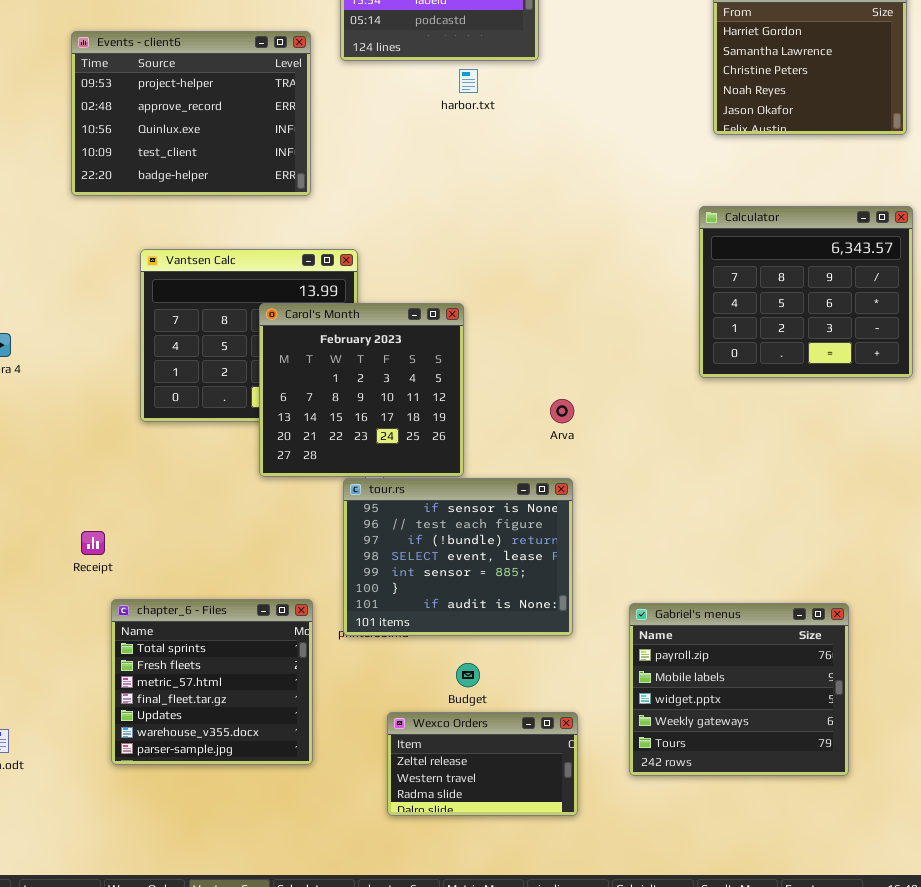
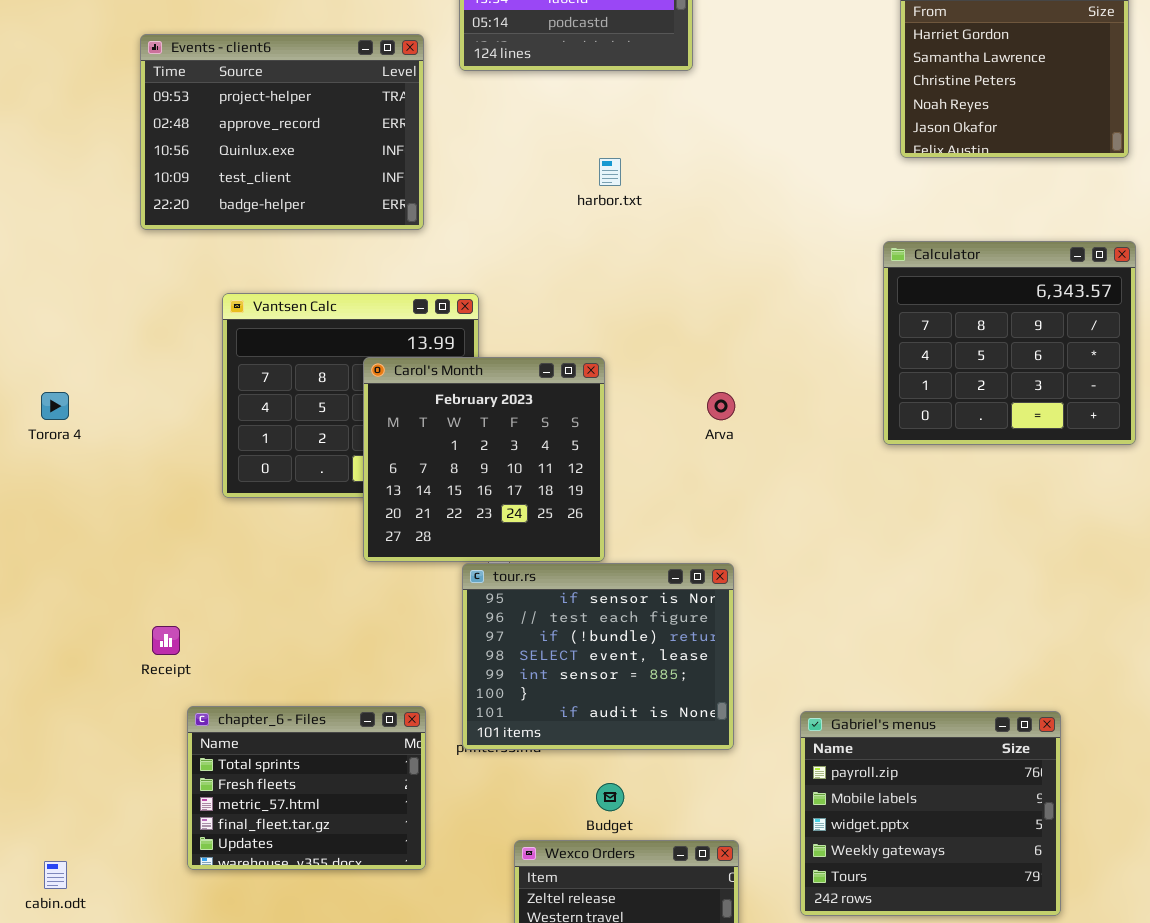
harbor.txt: [459,69,478,93] -> [599,158,621,186], moved
Arva: [550,399,574,423] -> [707,392,735,420], moved
chapter_6 - Files: [111,599,313,765] -> [187,706,426,870], resized

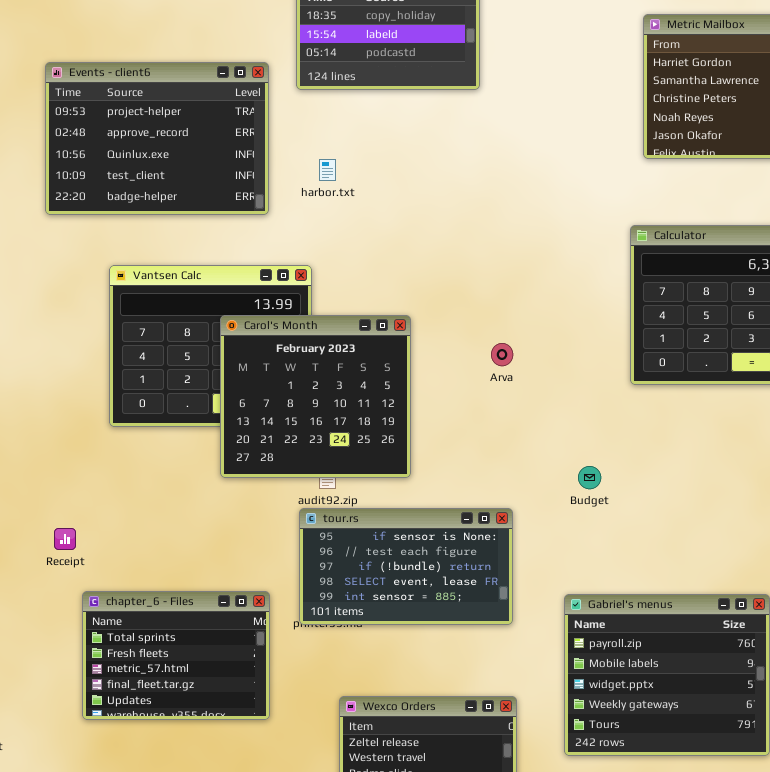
harbor.txt: [599,158,621,186] -> [319,159,336,181], moved
tour.rs: [462,563,734,750] -> [299,508,513,625], resized
Budget: [596,783,624,811] -> [578,466,601,489], moved

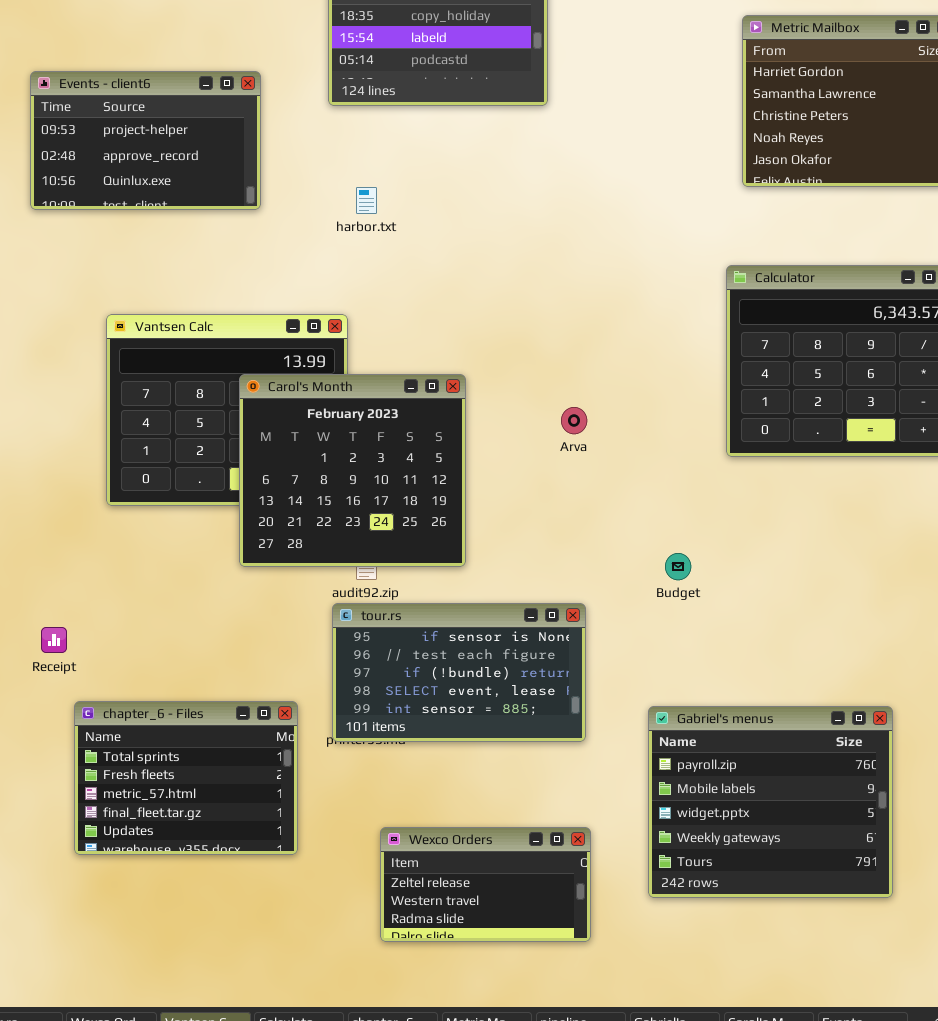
Events - client6: [45,62,269,215] -> [30,71,261,210], resized

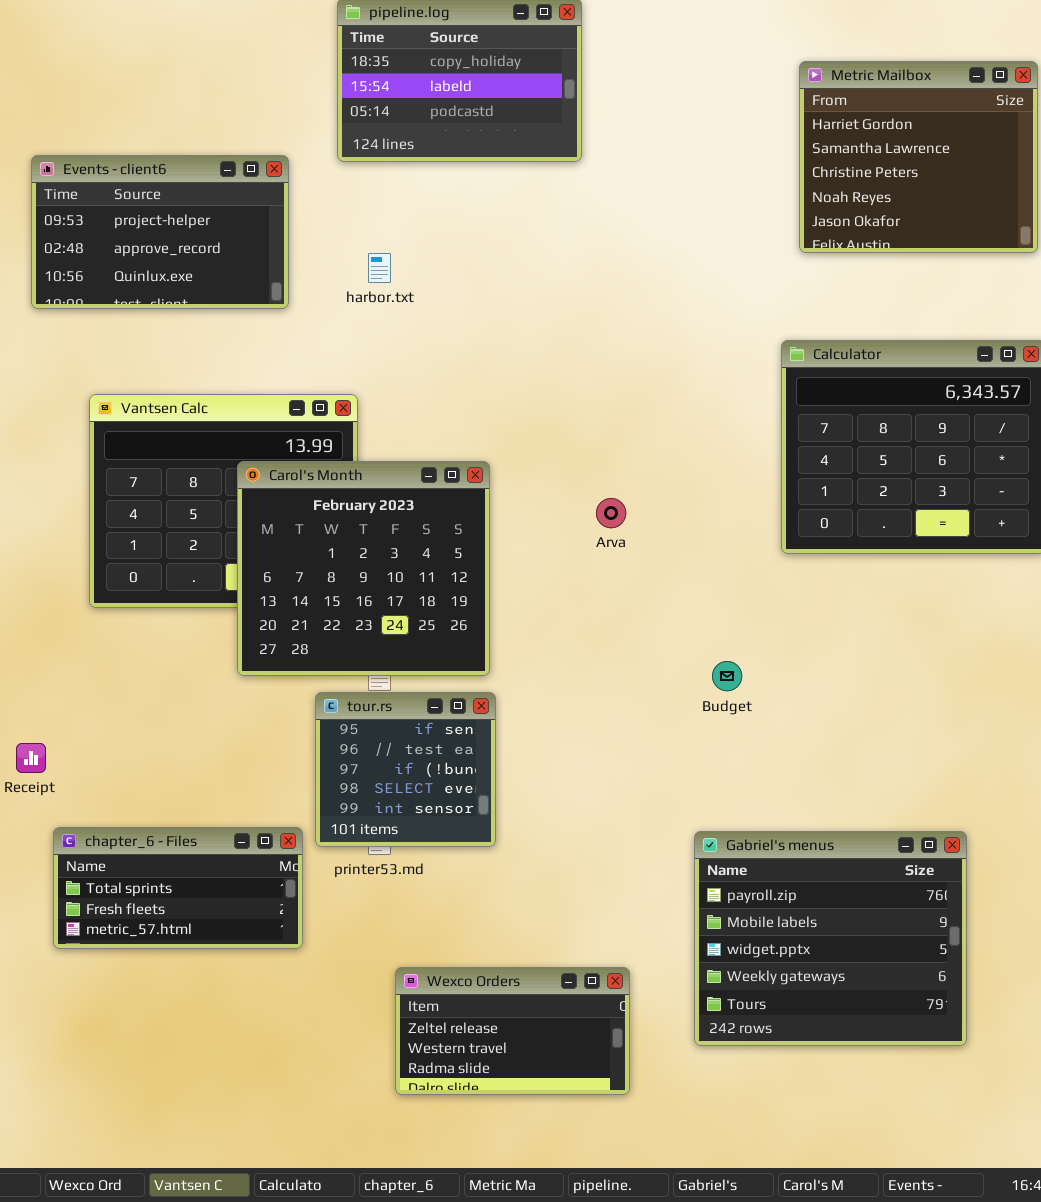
Events - client6: [30,71,261,210] -> [31,155,289,309], moved
tour.rs: [332,603,586,742] -> [315,692,496,847], moved, resized
chapter_6 - Files: [74,701,298,855] -> [53,827,303,949], resized

